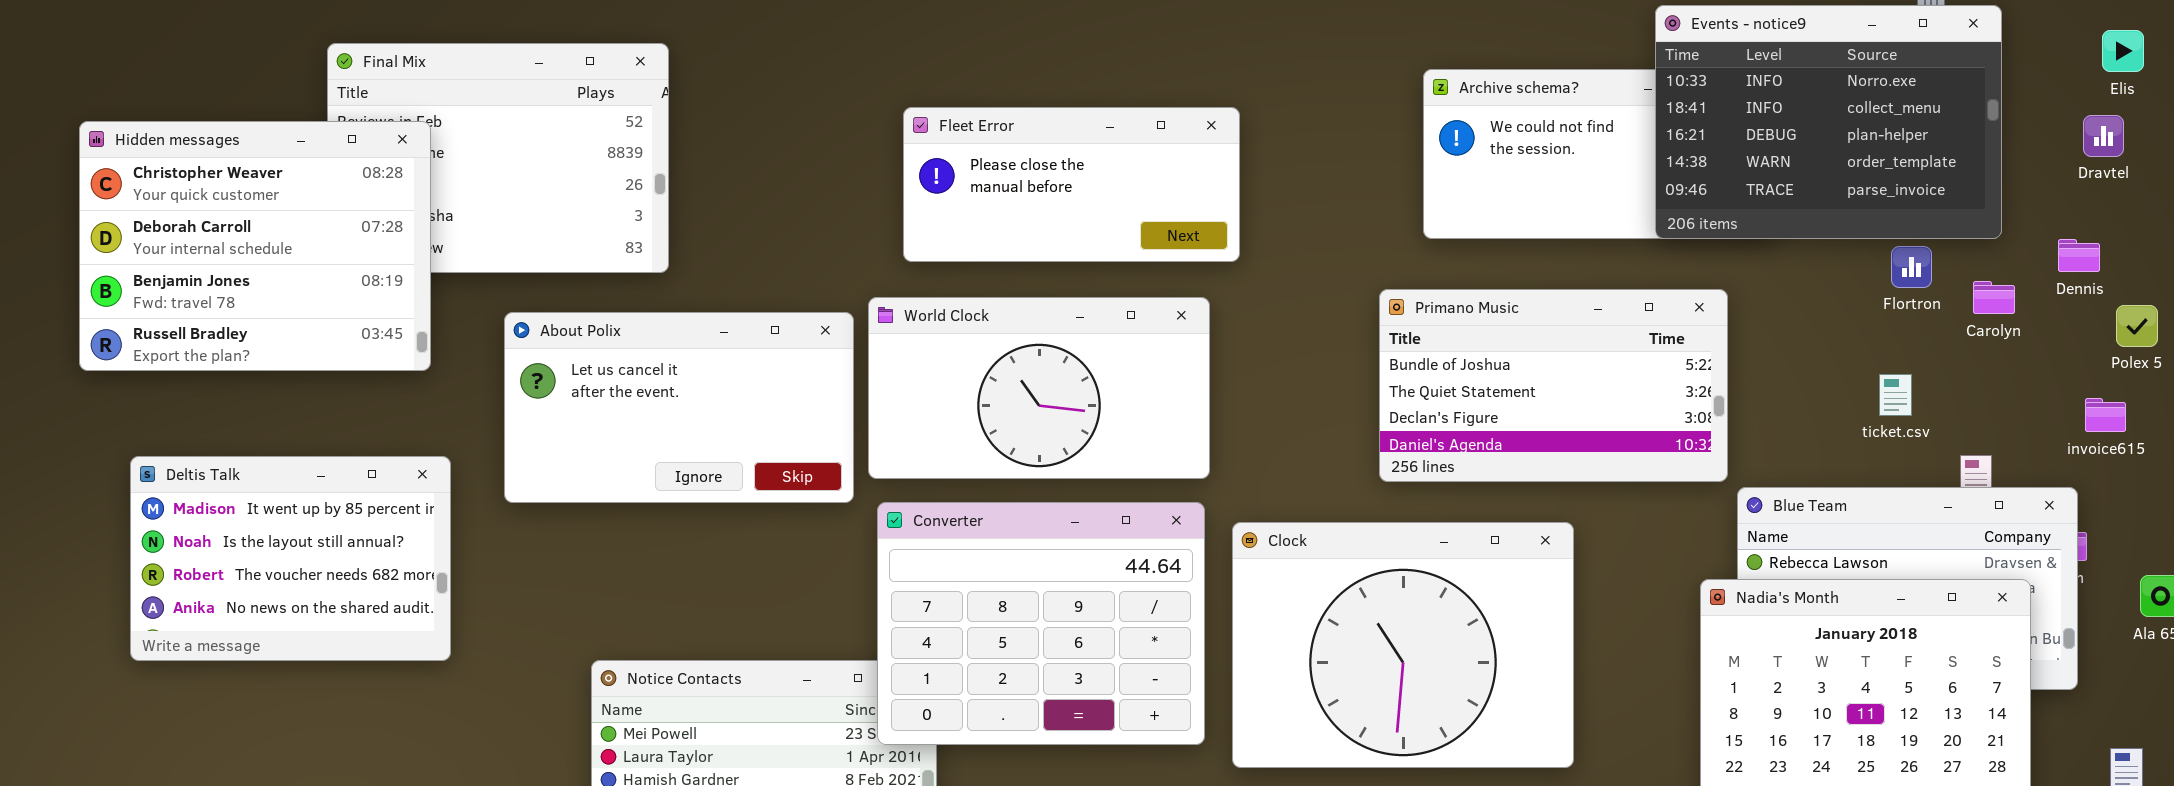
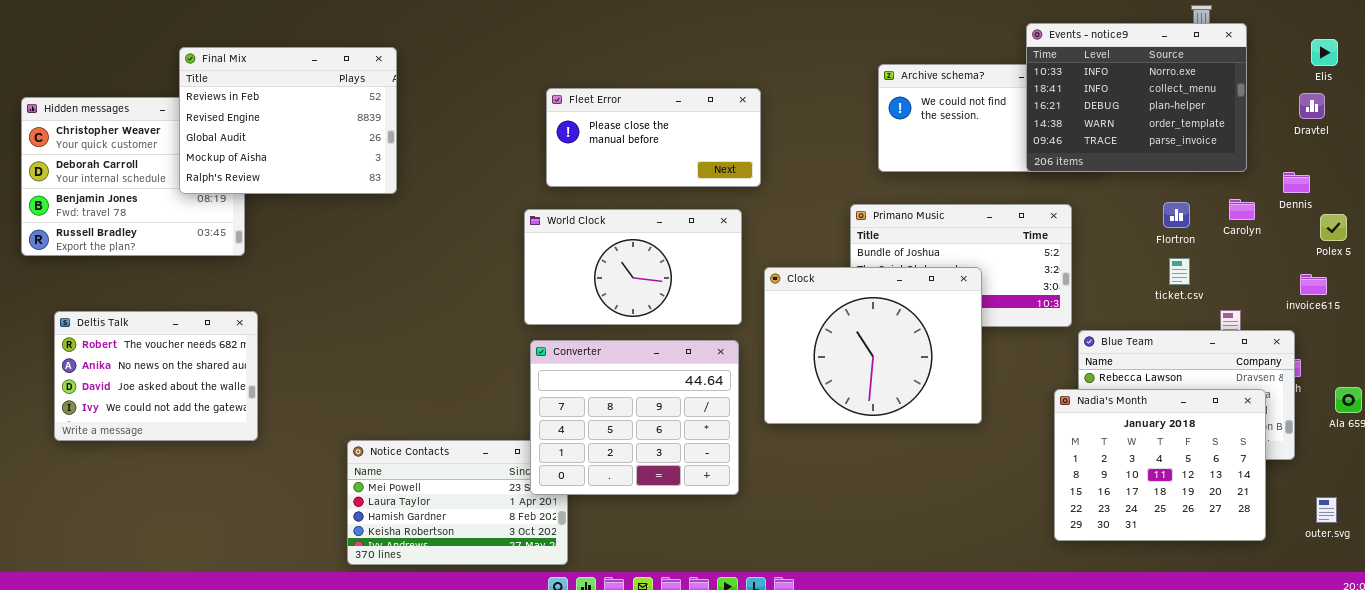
Final Mix: [327,43,669,273] -> [179,47,397,194], raised
Flortron: [1891,246,1932,288] -> [1163,202,1190,228], moved
About Polix: [504,312,854,503] -> none, closed
Deltis Talk: [130,456,451,661] -> [54,311,258,441], scrolled down 2 rows
Clock: [1232,522,1574,768] -> [764,267,982,424], moved

